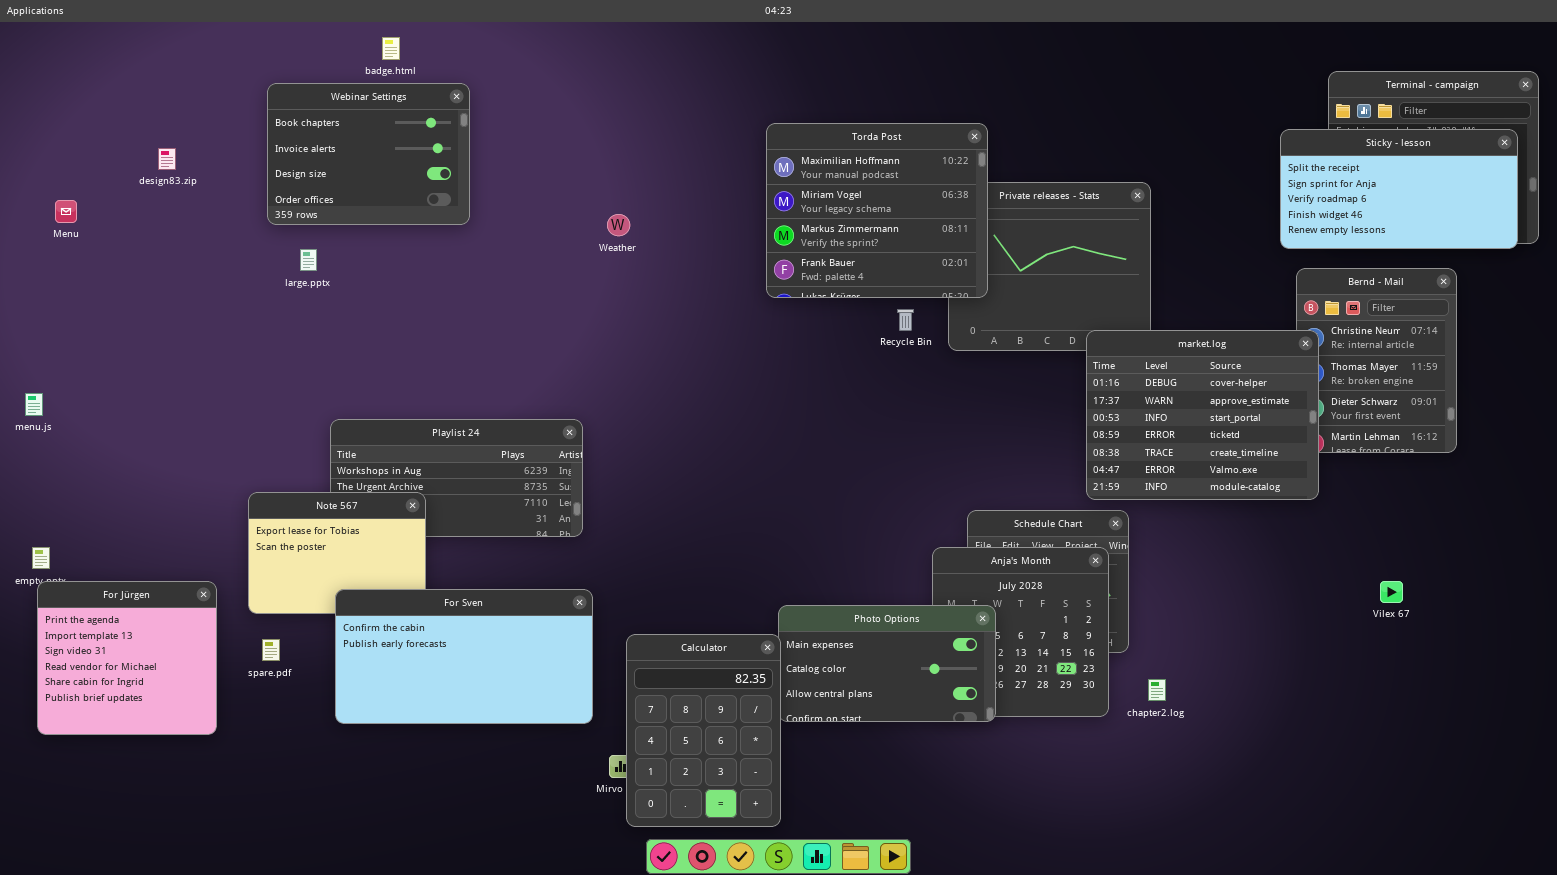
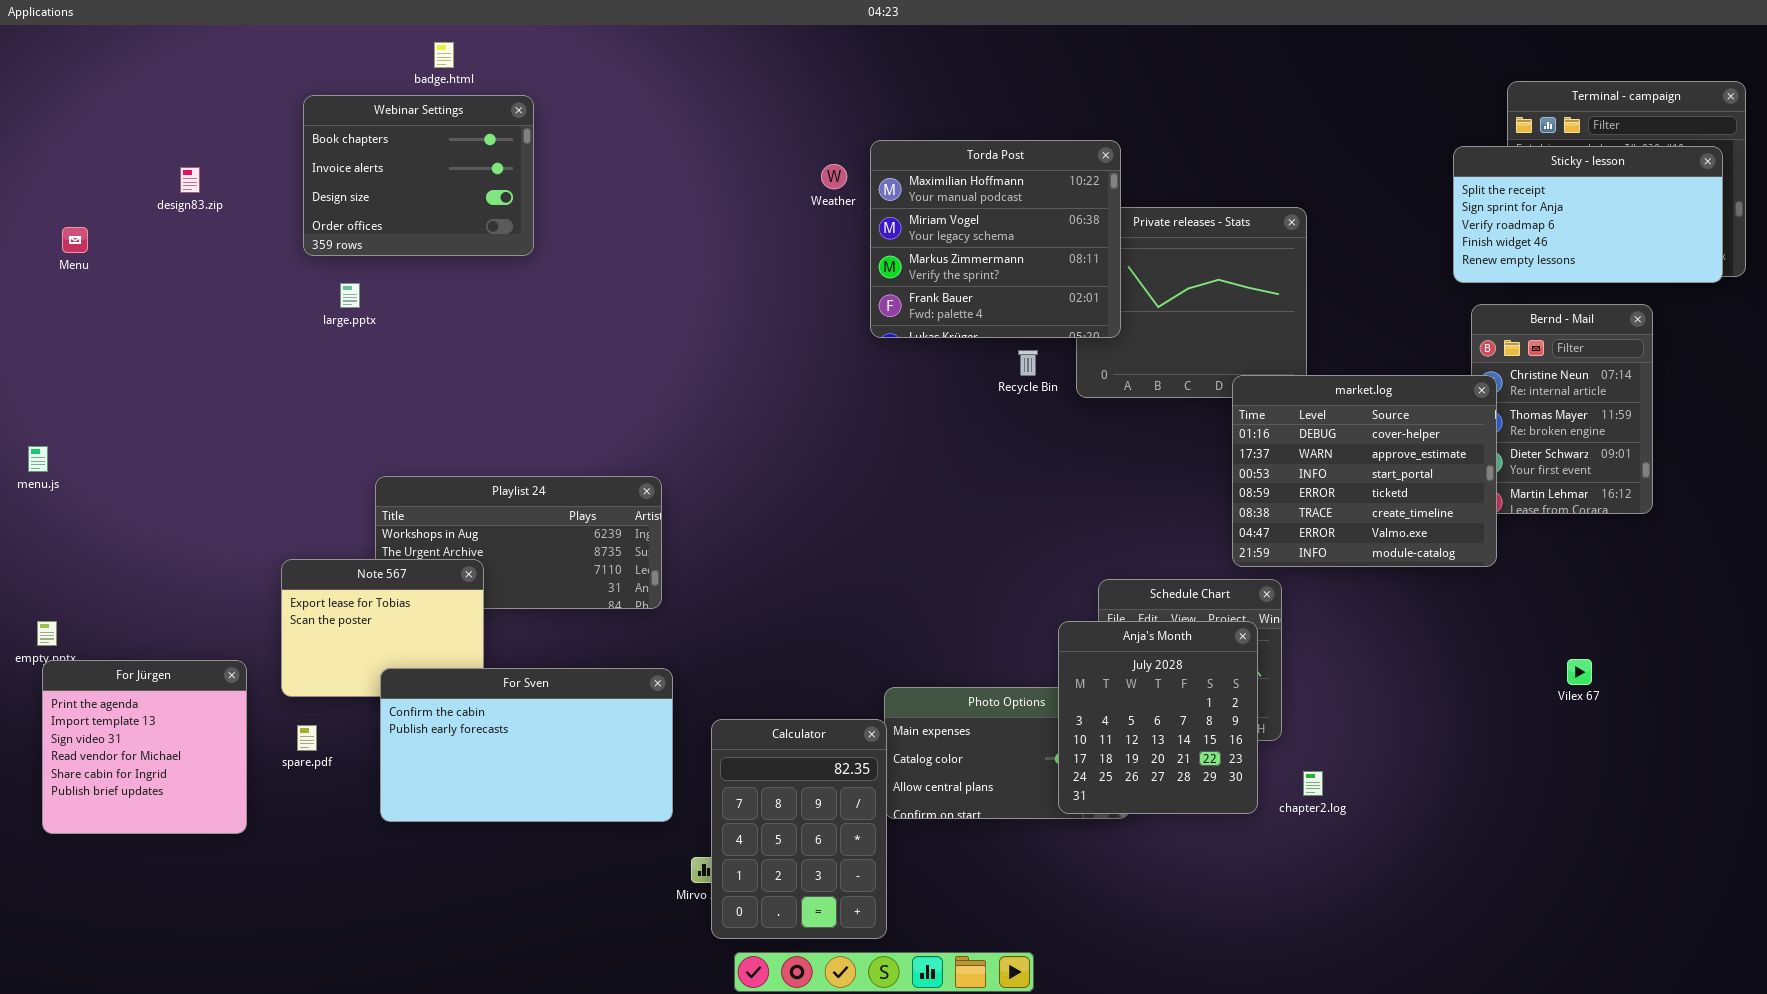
Weather: [607,214,630,236] -> [821,164,847,189], moved
Anja's Month: [932,547,1109,717] -> [1058,621,1258,814], raised

